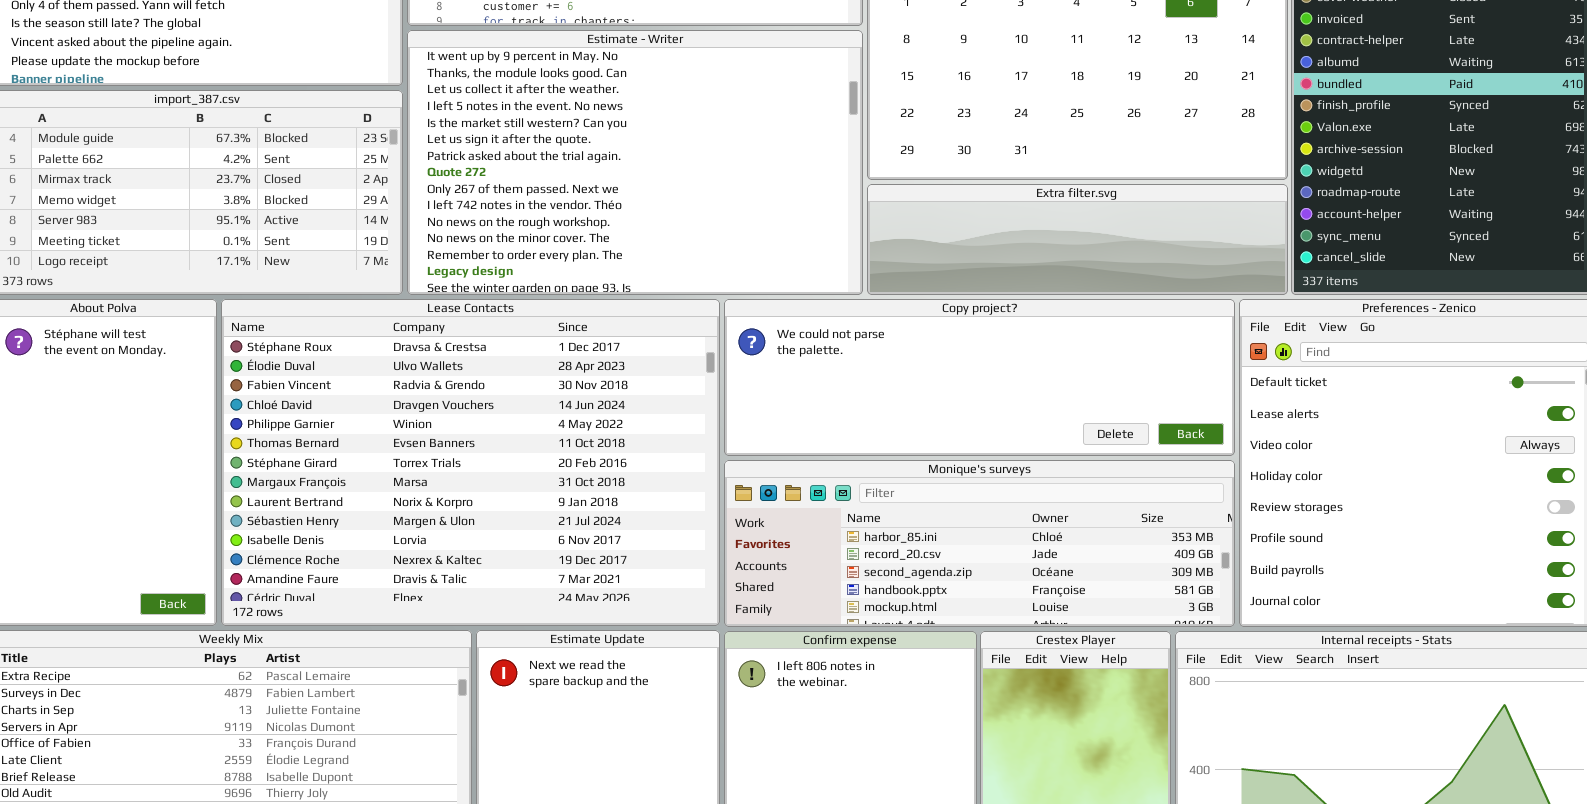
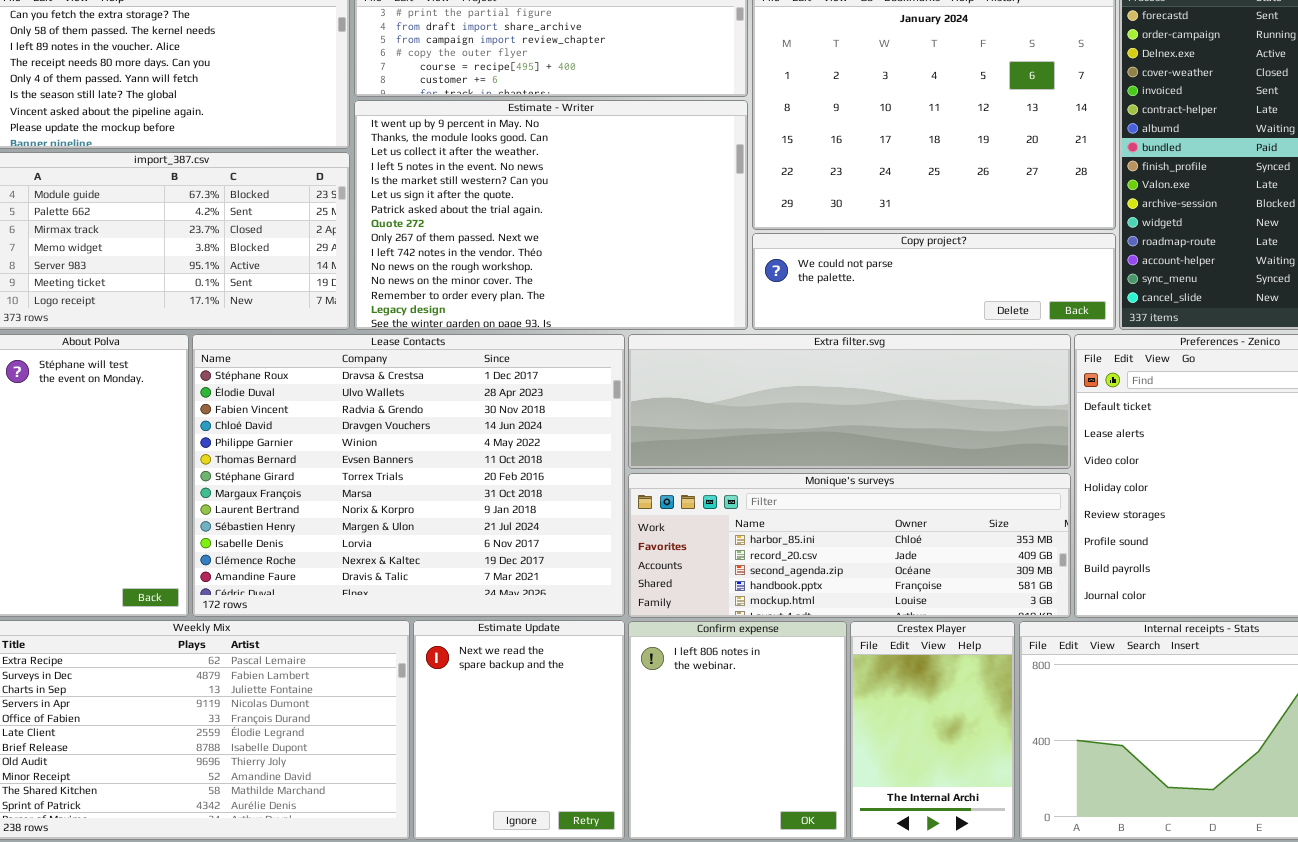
Extra filter.svg: [867,184,1288,295] -> [628,334,1071,469], moved, resized
Copy project?: [724,299,1235,456] -> [752,233,1116,330], moved, resized

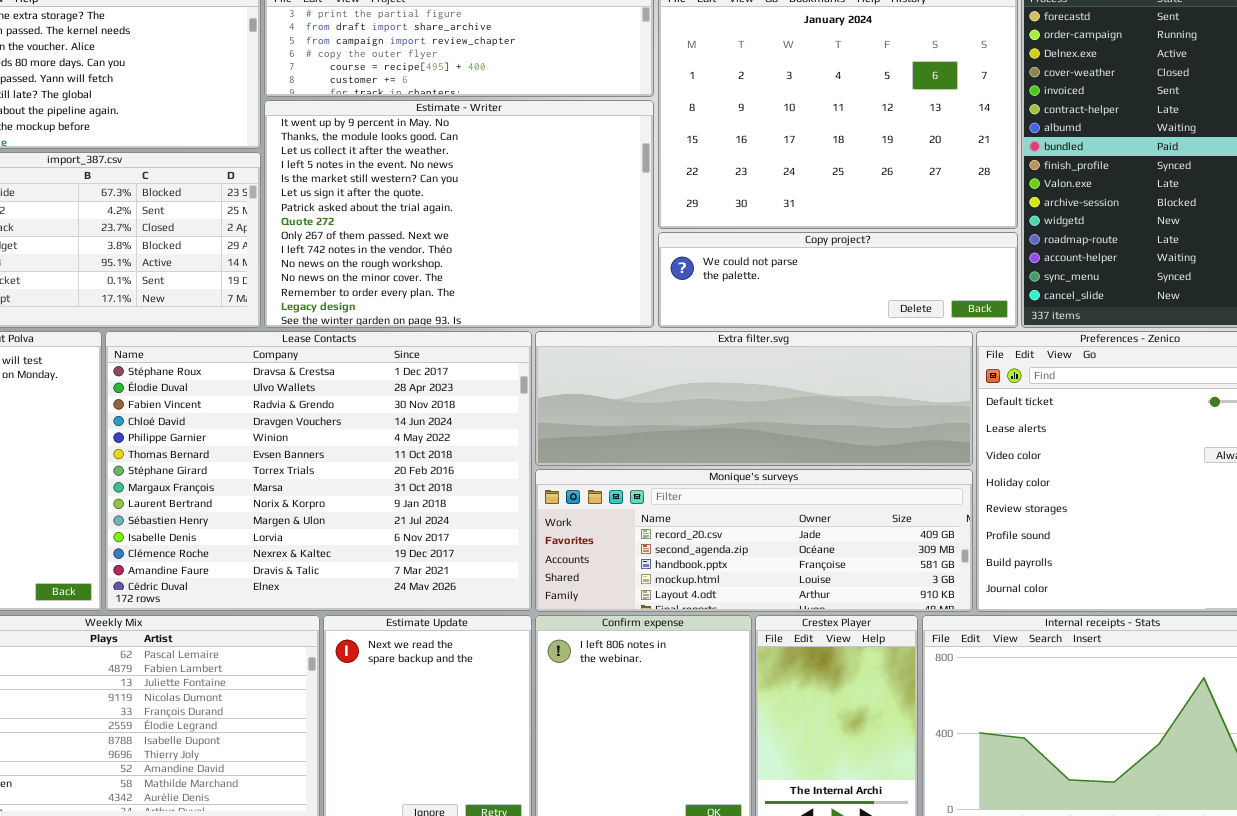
Monique's surveys: [628,473,1071,618] -> [535,469,973,612], scrolled down 1 row

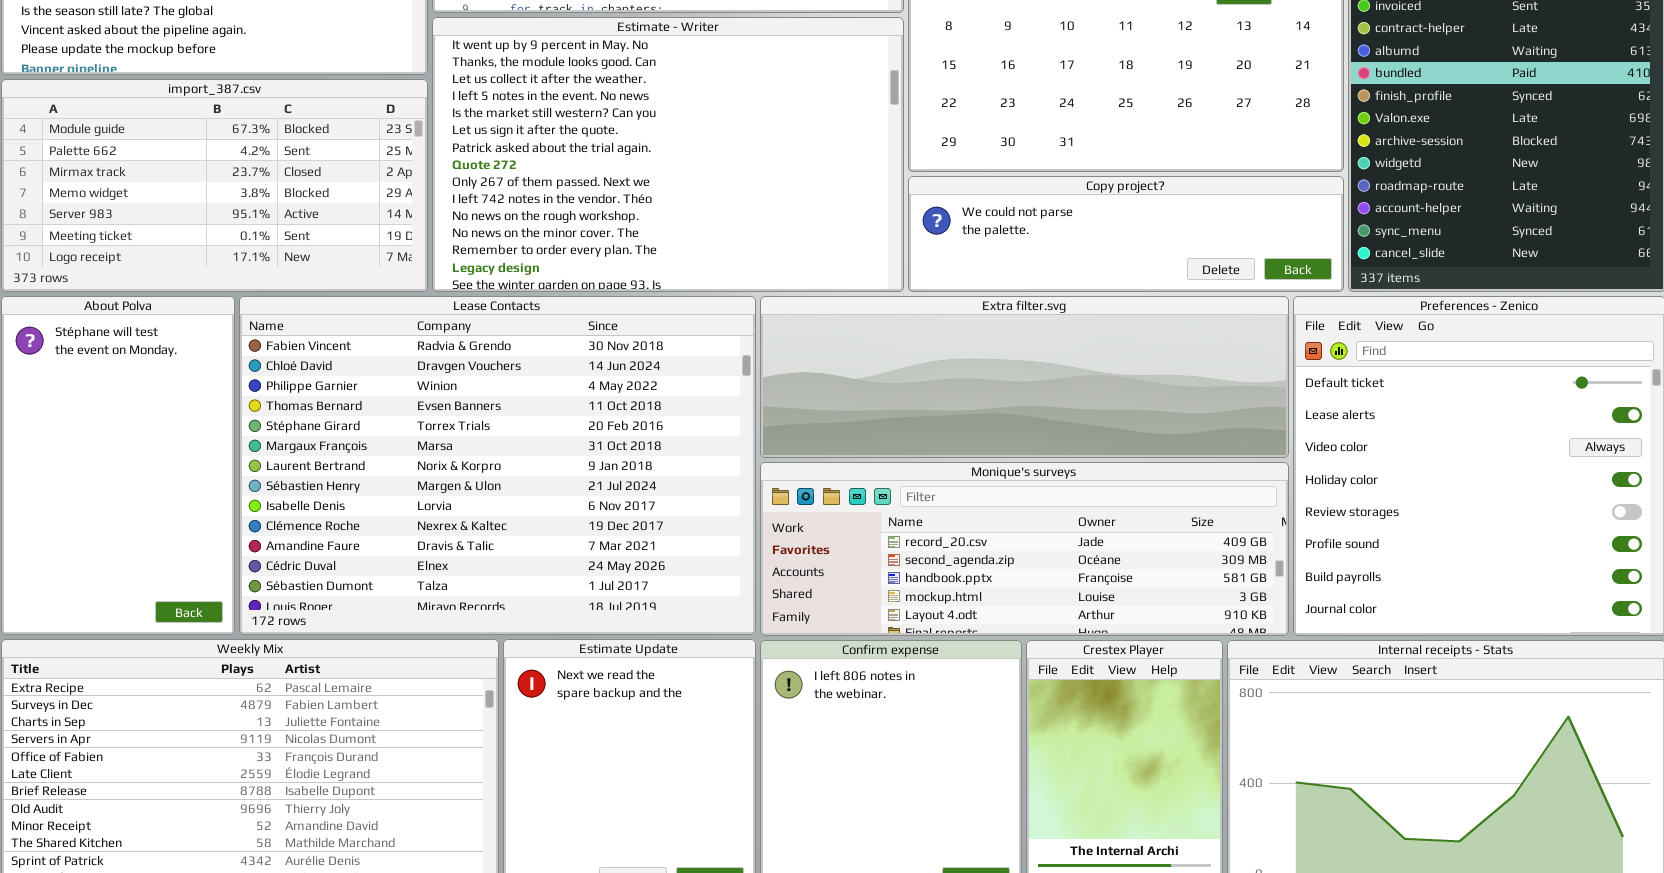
Lease Contacts: [105,331,532,611] -> [239,296,756,635], scrolled down 2 rows

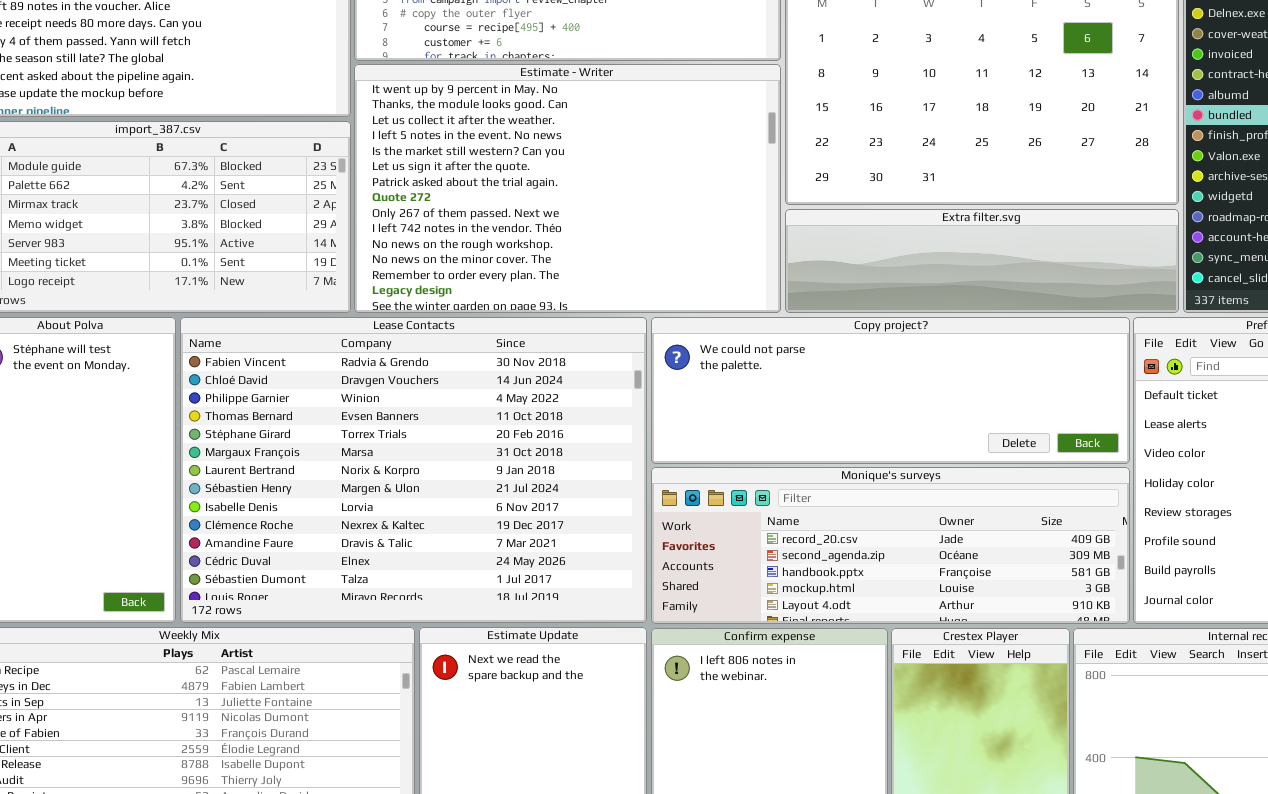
Copy project?: [908,176,1344,292] -> [651,317,1130,464], moved, resized
Extra filter.svg: [760,296,1289,458] -> [785,209,1179,313], moved, resized

